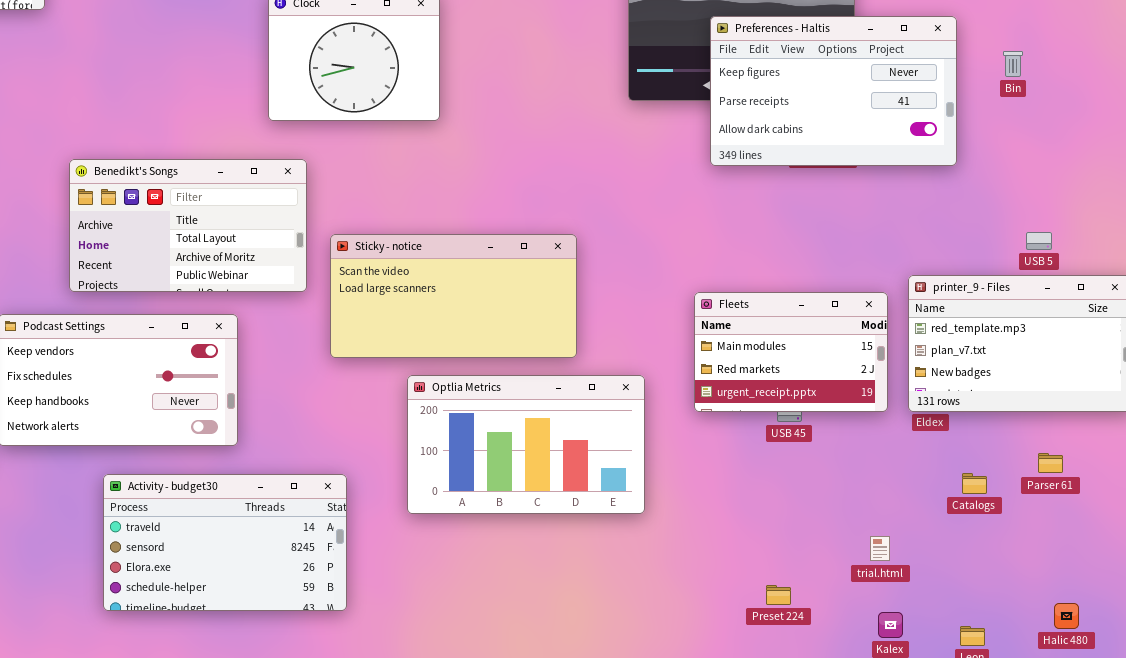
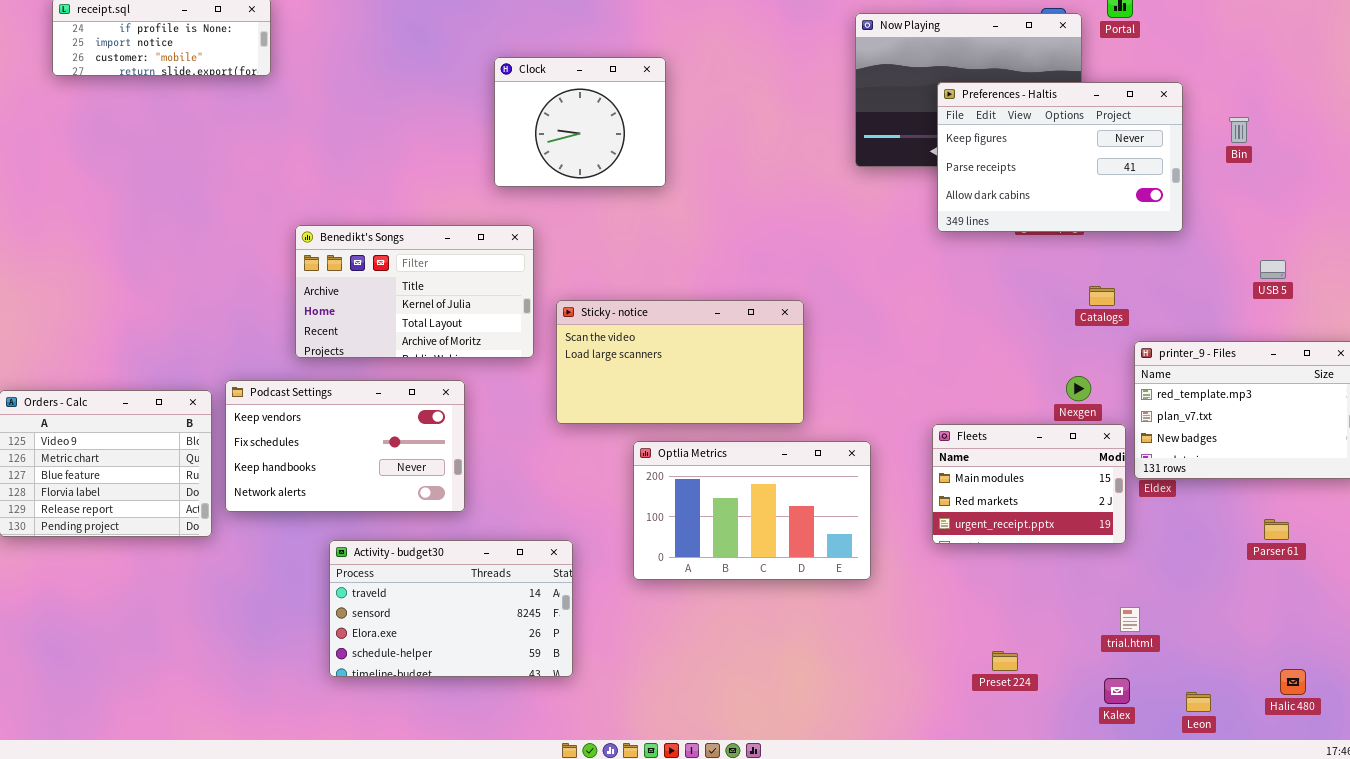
Benedikt's Songs: [69,159,307,292] -> [295,225,534,358], scrolled up 1 row
USB 5: [1026,232,1052,250] -> [1260,260,1286,279], moved
Fleets: [694,292,888,412] -> [932,424,1126,544], moved
Catalogs: [962,473,987,494] -> [1089,286,1115,306], moved
trial.html: [870,536,890,561] -> [1120,607,1140,632], moved

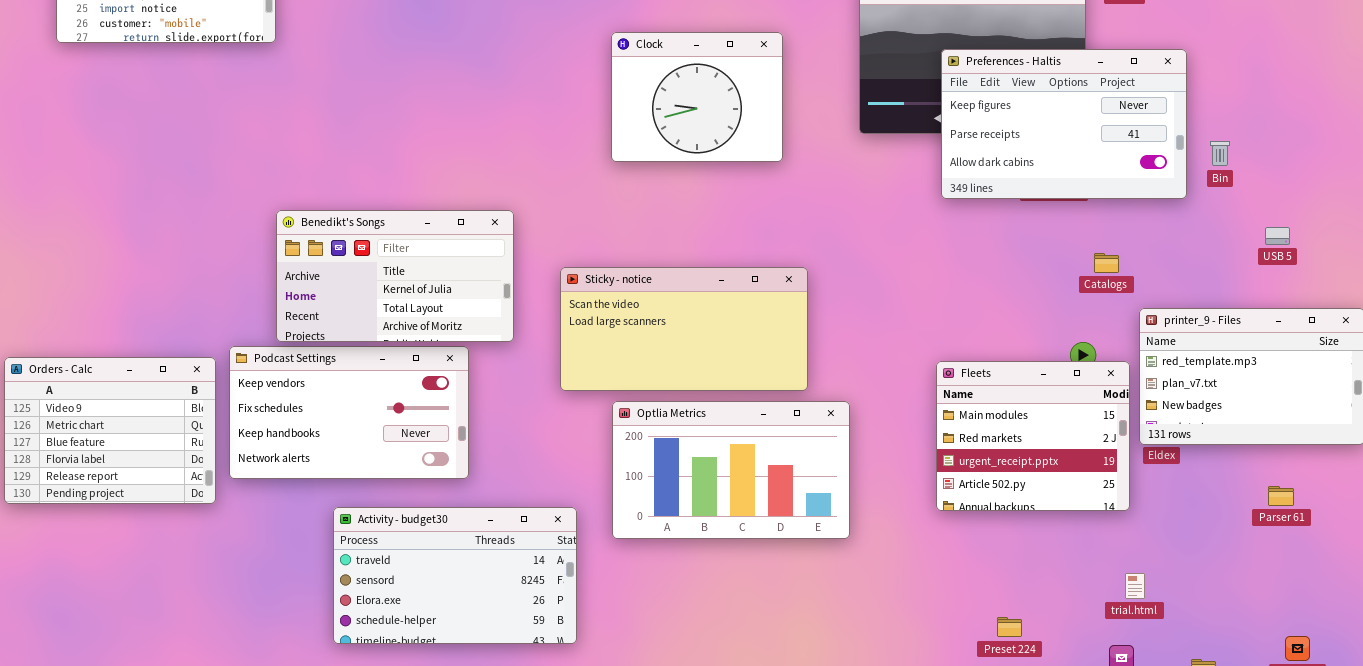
Clock: [494,57,666,187] -> [611,32,783,162], moved
Bin: [1229,117,1249,143] -> [1210,141,1230,166], moved
Benedikt's Songs: [295,225,534,358] -> [276,210,514,342], moved
Fleets: [932,424,1126,544] -> [936,361,1130,511], resized
Optlia Metrics: [633,441,871,580] -> [612,401,850,539], moved

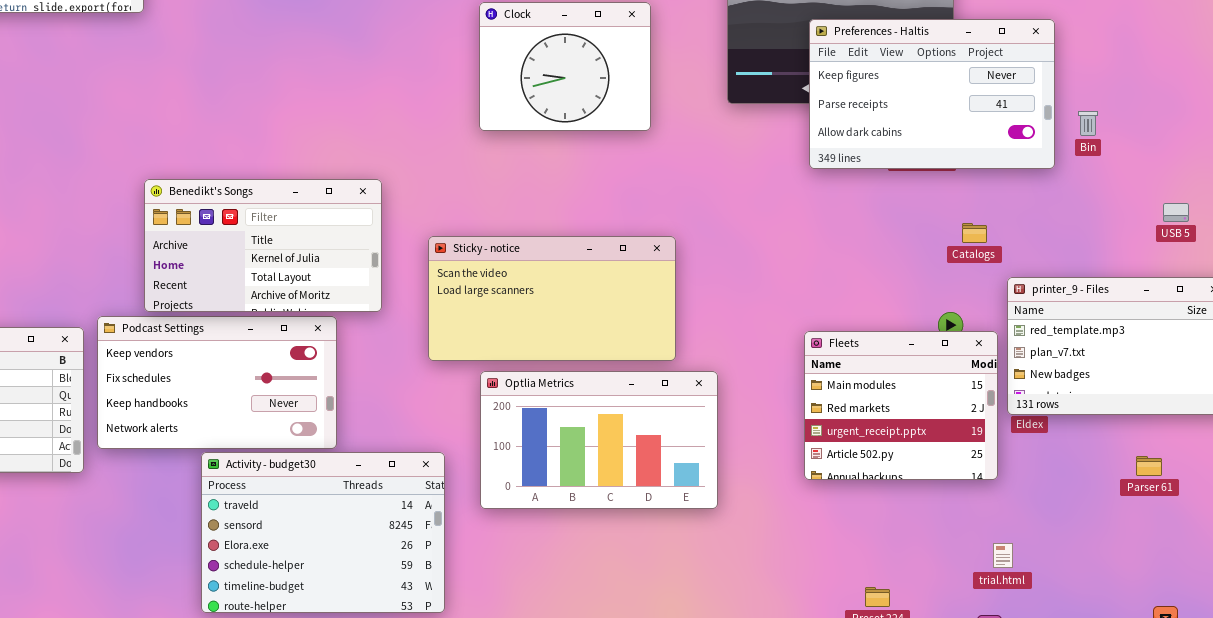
USB 5: [1265,227,1290,245] -> [1163,203,1189,222], moved
Activity - budget30: [333,507,577,644] -> [201,452,445,613], resized

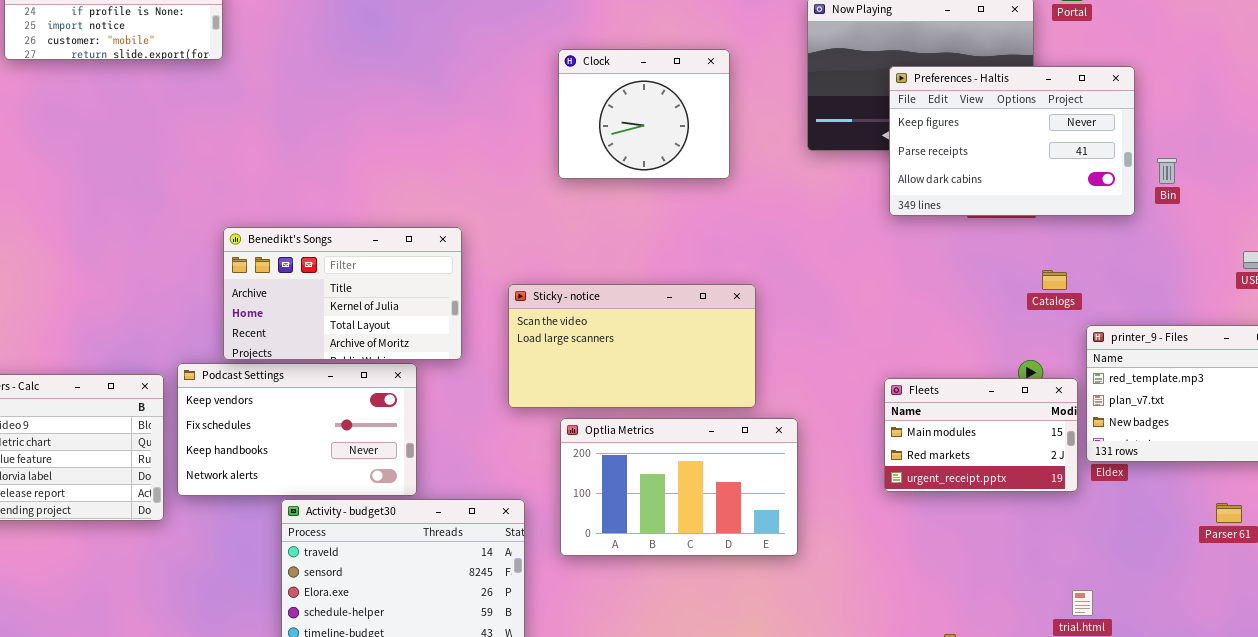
Fleets: [804,331,998,480] -> [884,378,1078,492], resized

